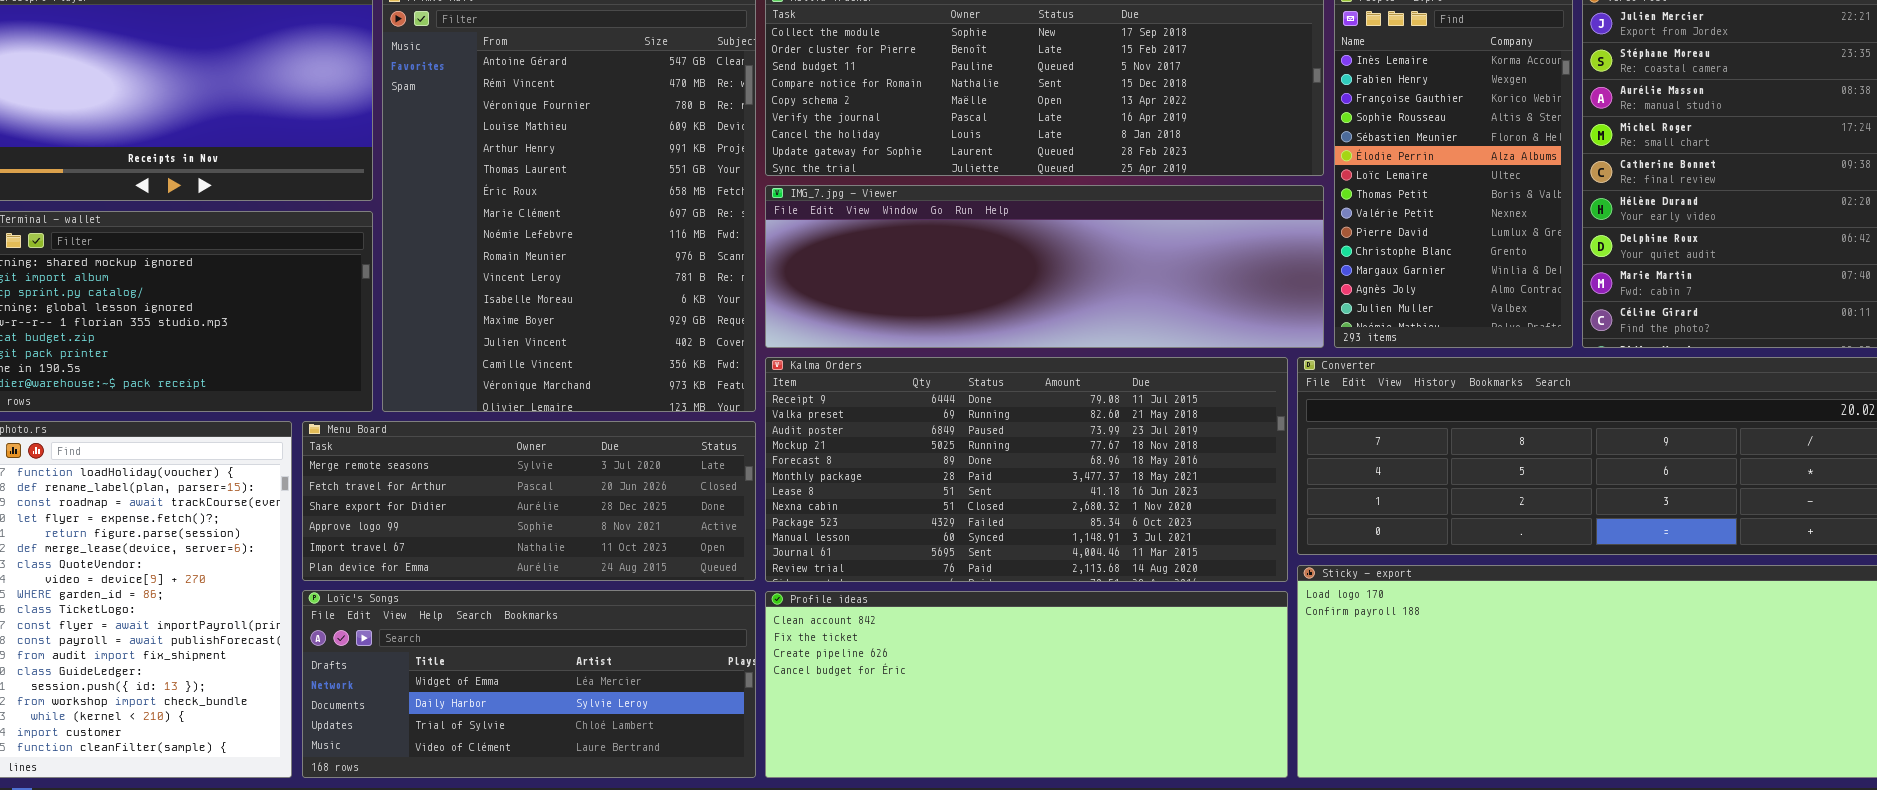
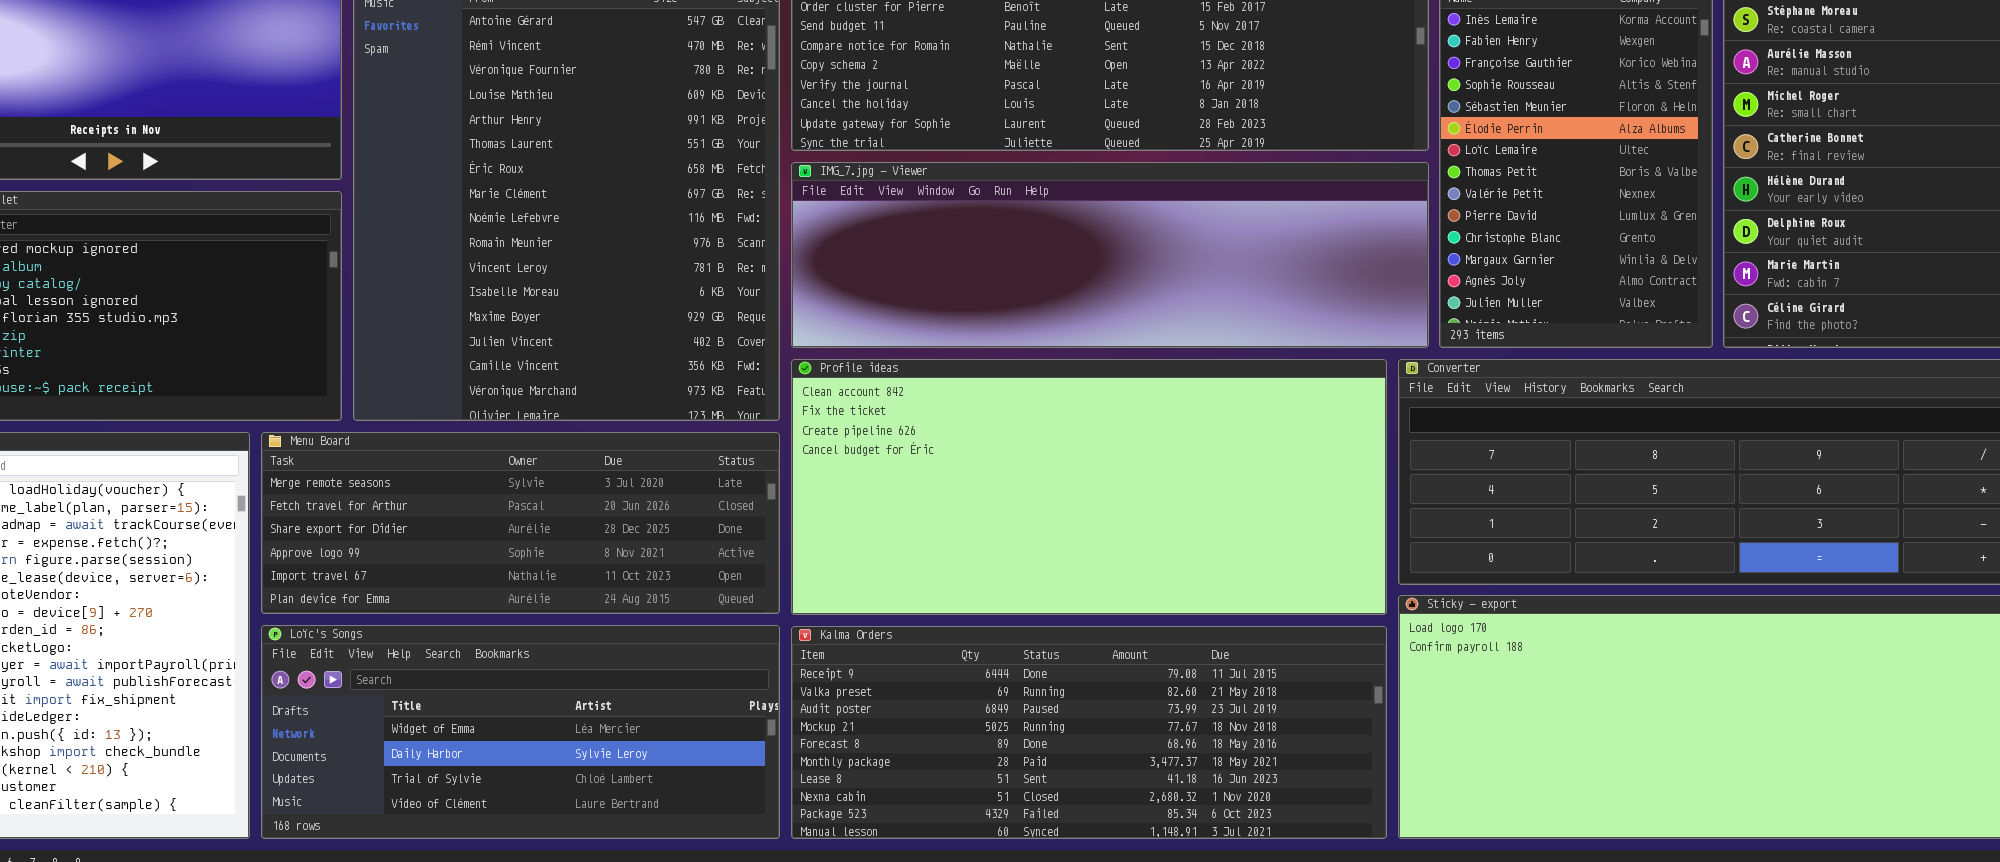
Kalma Orders: [765,357,1288,582] -> [791,626,1387,839], moved, resized
Profile ideas: [765,591,1288,778] -> [791,359,1387,615], moved, resized

